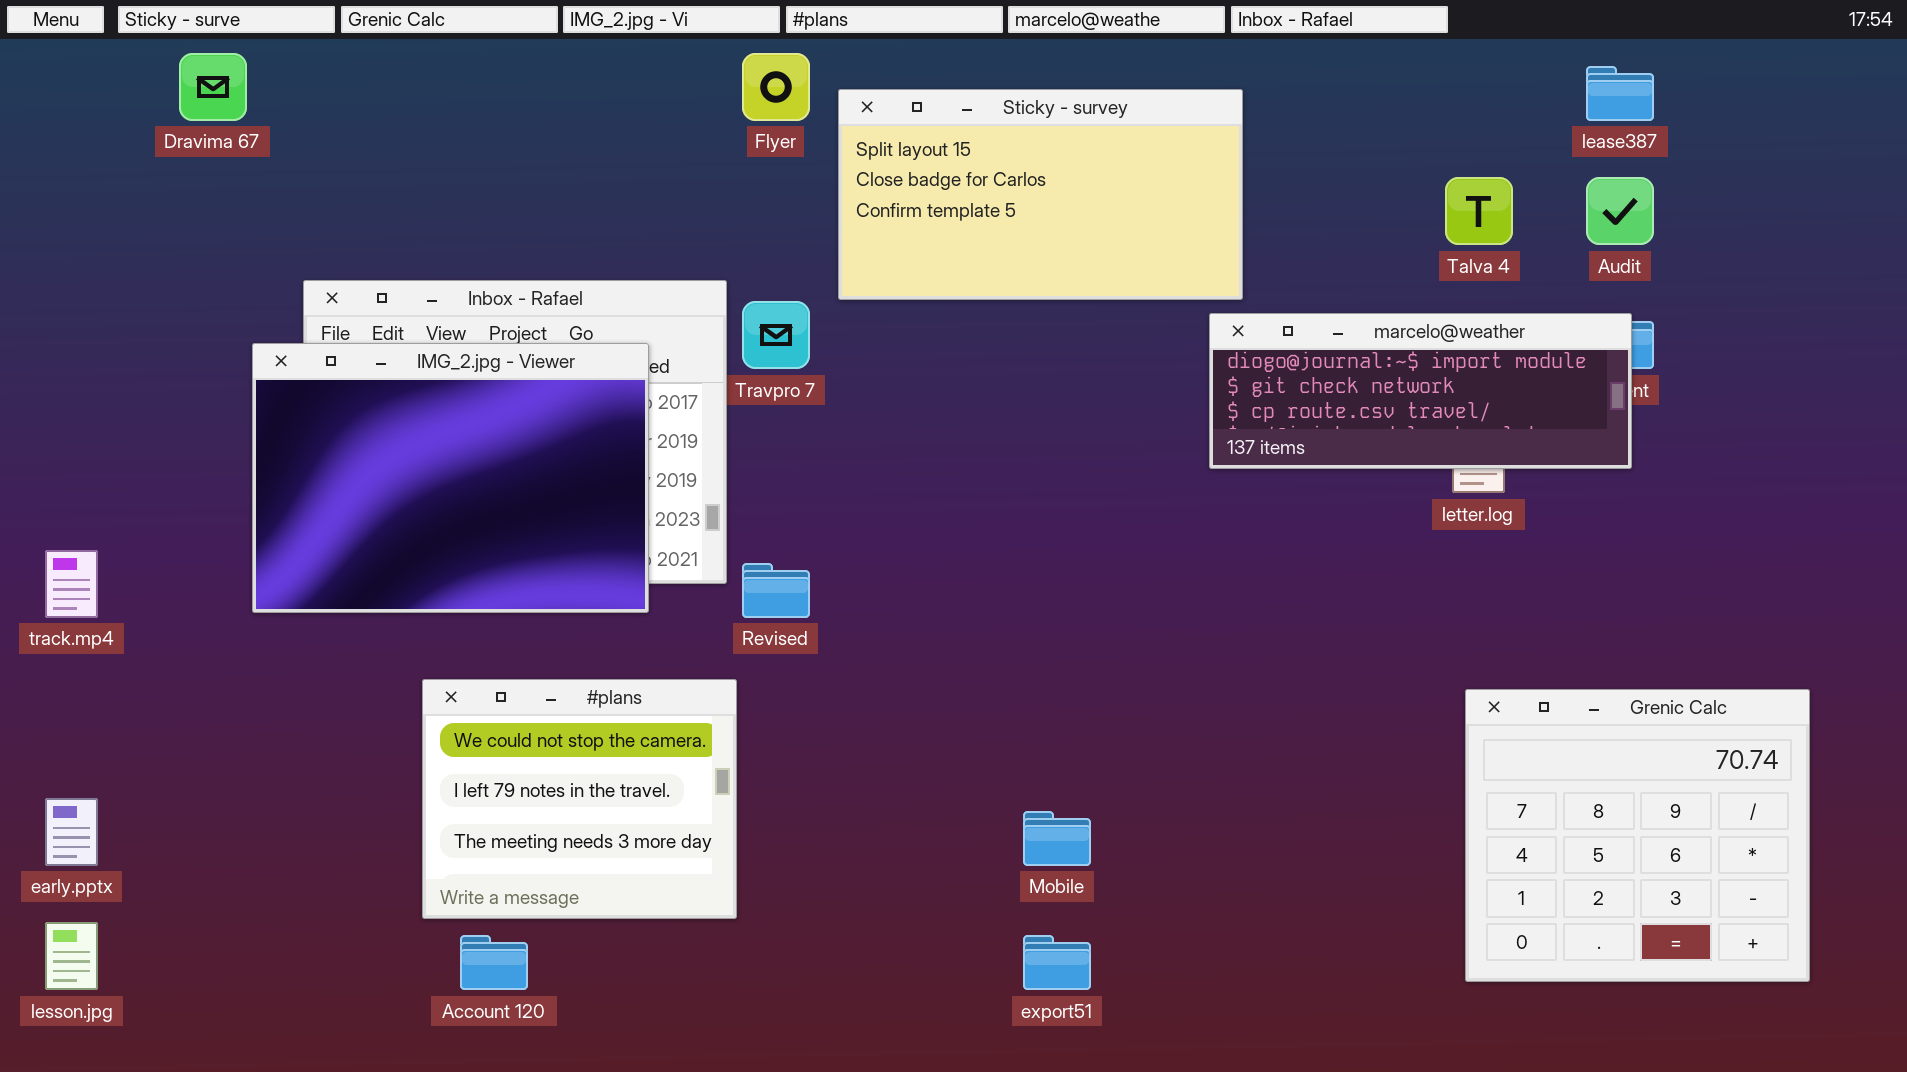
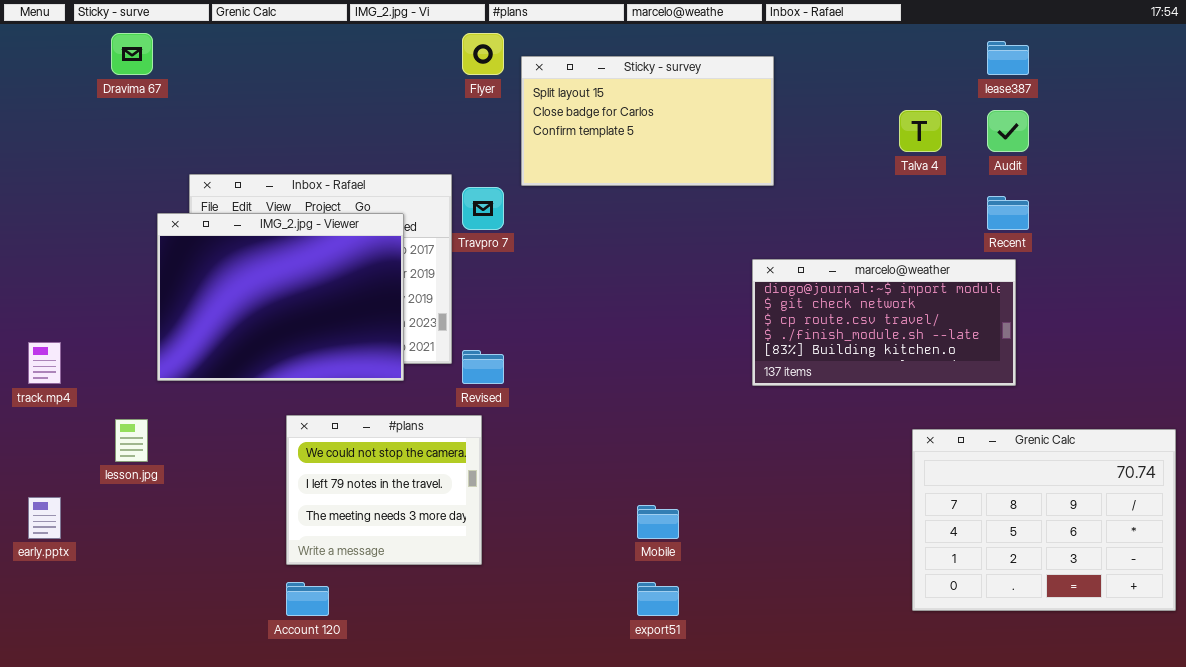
marcelo@weather: [1209,313,1632,469] -> [752,259,1016,386], moved, resized
#plans: [422,679,737,919] -> [286,415,482,565], moved
Grenic Calc: [1465,689,1810,982] -> [912,429,1176,611], resized
lesson.jpg: [45,922,98,990] -> [115,419,148,462], moved

